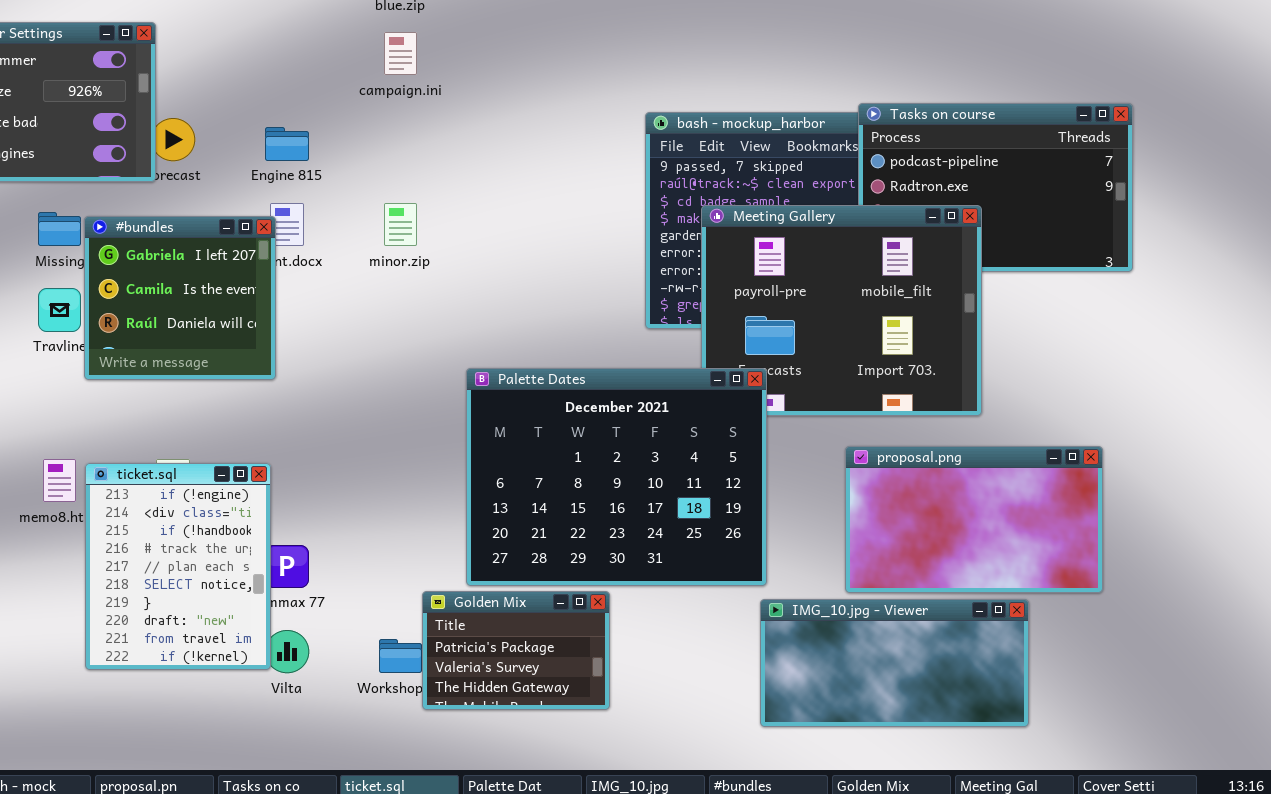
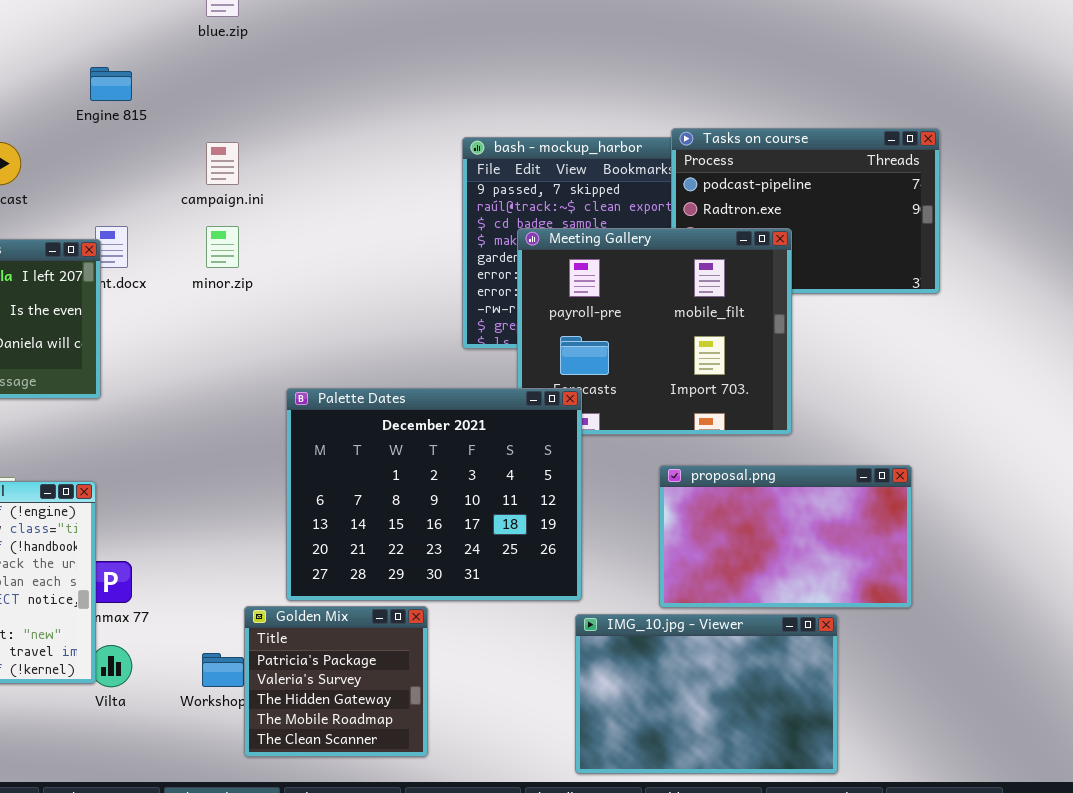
campaign.ini: [384,32,417,75] -> [206,142,239,185], moved
Engine 815: [265,127,309,161] -> [90,67,132,101], moved
Golden Mix: [422,591,610,710] -> [244,606,428,757], resized
IMG_10.jpg - Viewer: [760,599,1029,727] -> [575,614,838,774], resized

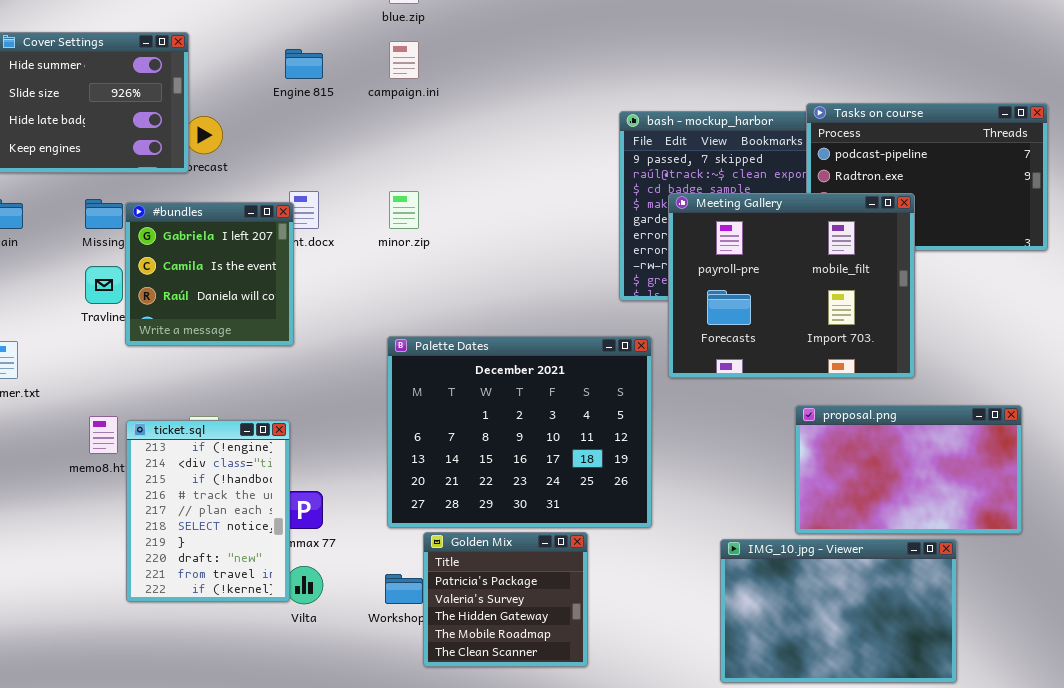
campaign.ini: [206,142,239,185] -> [389,41,419,79], moved
Palette Dates: [286,388,582,601] -> [387,336,652,528], moved

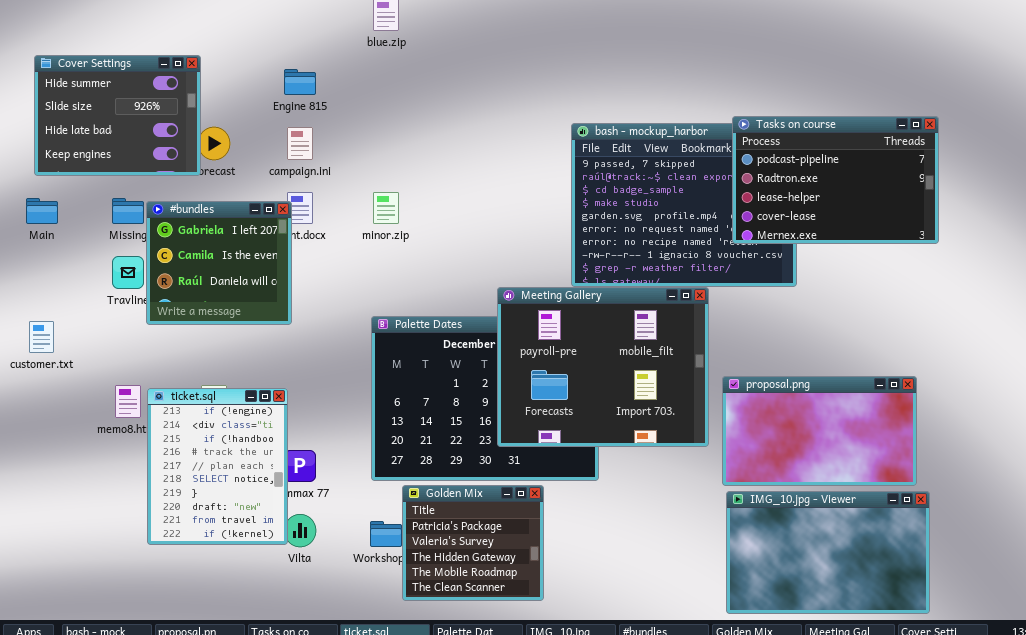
campaign.ini: [389,41,419,79] -> [287,127,313,160], moved
Meeting Gallery: [668,193,915,378] -> [497,287,709,447], moved
IMG_10.jpg - Viewer: [720,539,957,683] -> [726,491,930,614], moved

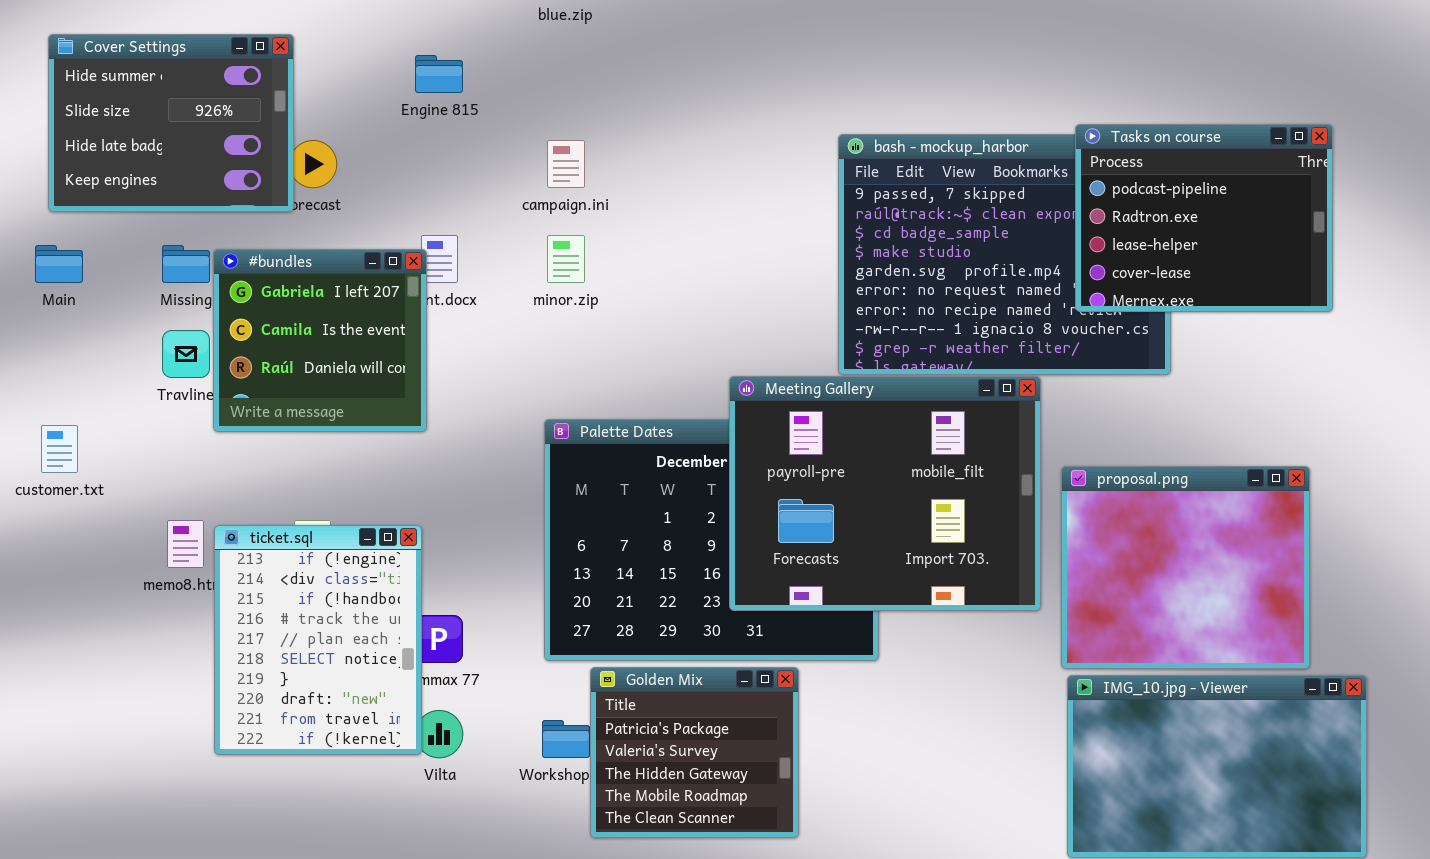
Tasks on course: [732,116,939,244] -> [1075,124,1333,312], resized
campaign.ini: [287,127,313,160] -> [547,140,585,188], moved
proposal.png: [722,376,917,486] -> [1061,466,1310,669], resized

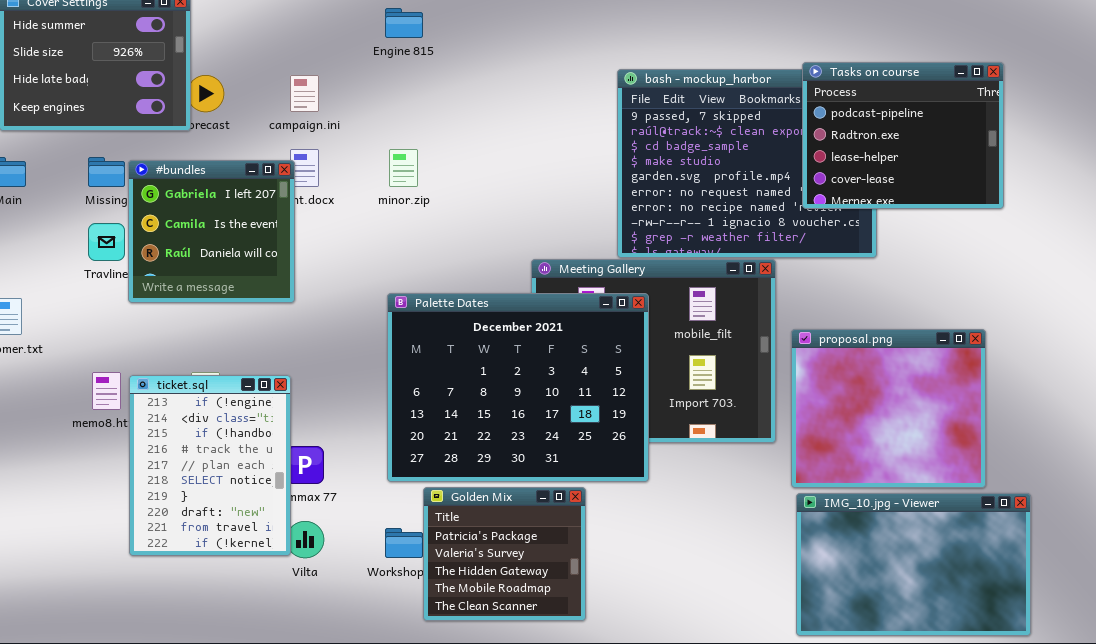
Engine 815: [415,55,463,93] -> [385,8,423,38], moved
campaign.ini: [547,140,585,188] -> [290,75,319,112], moved
Palette Dates: [544,419,879,661] -> [387,293,649,482], raised

